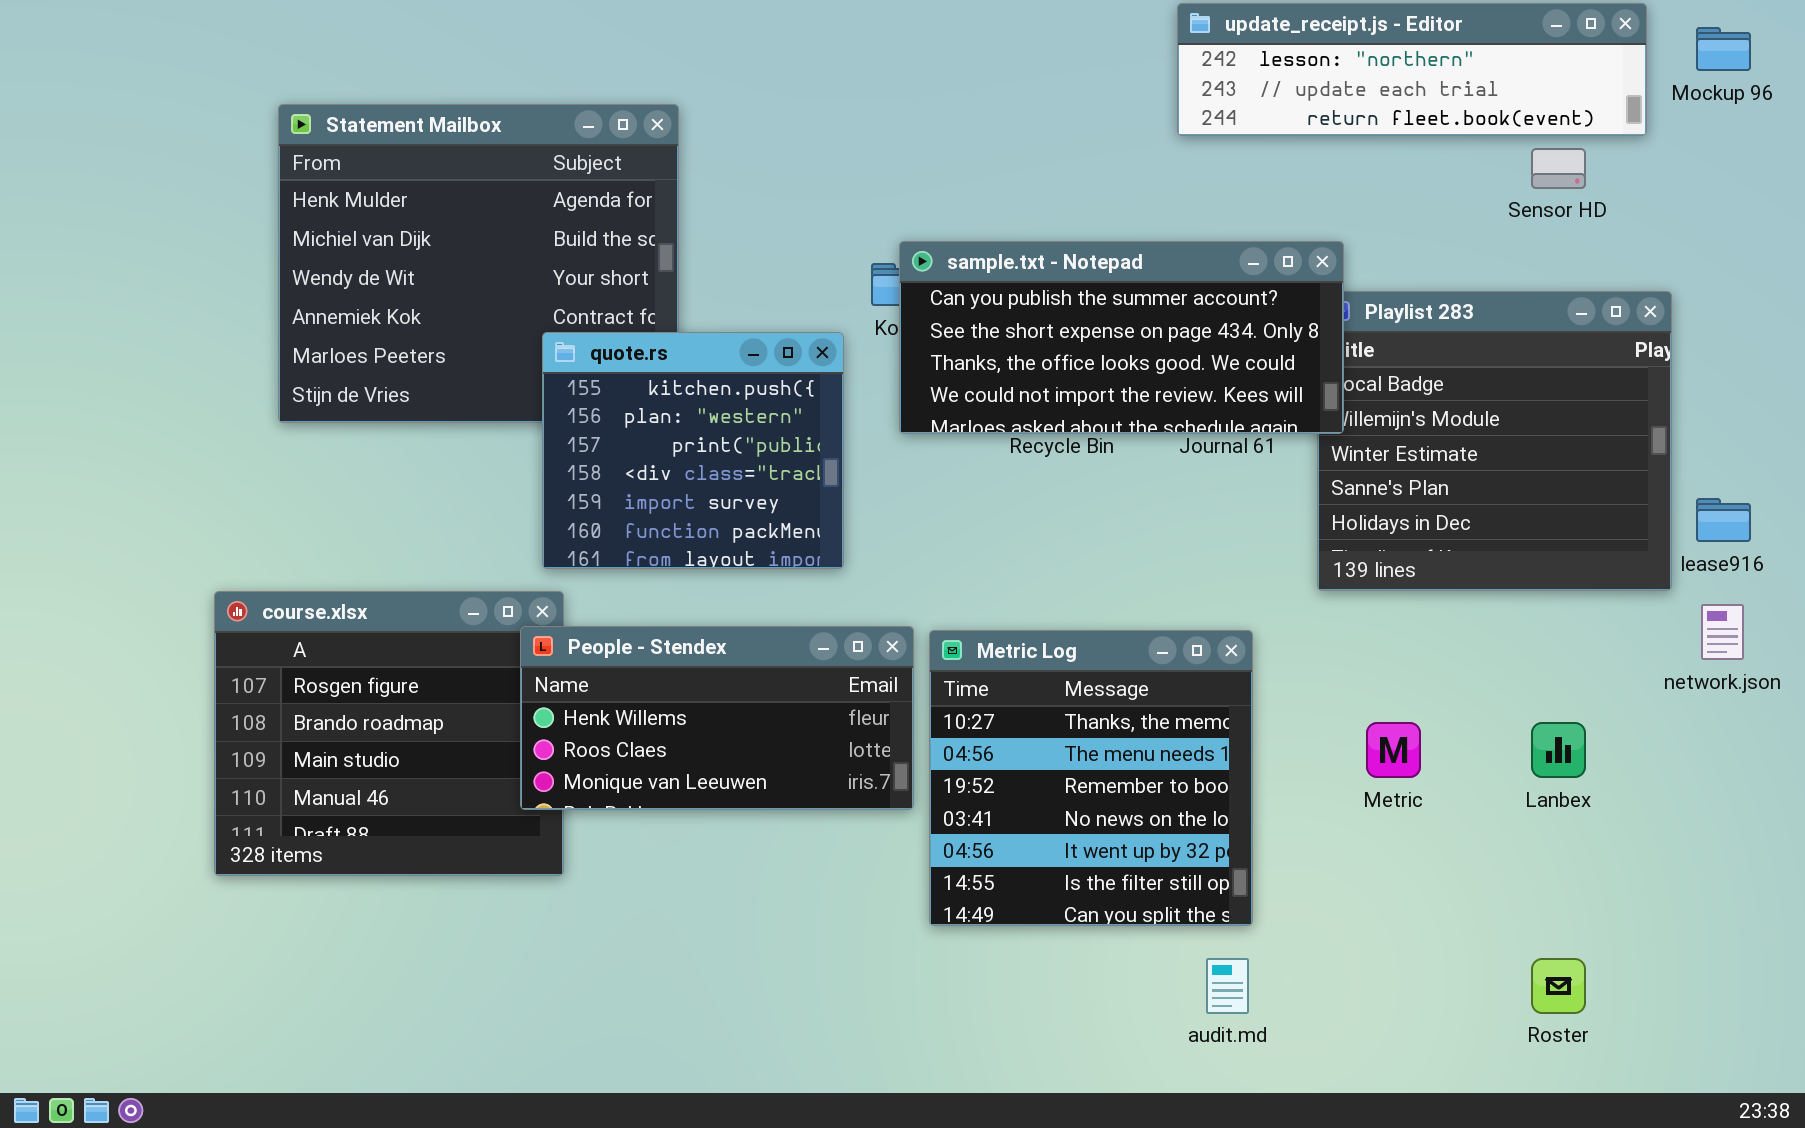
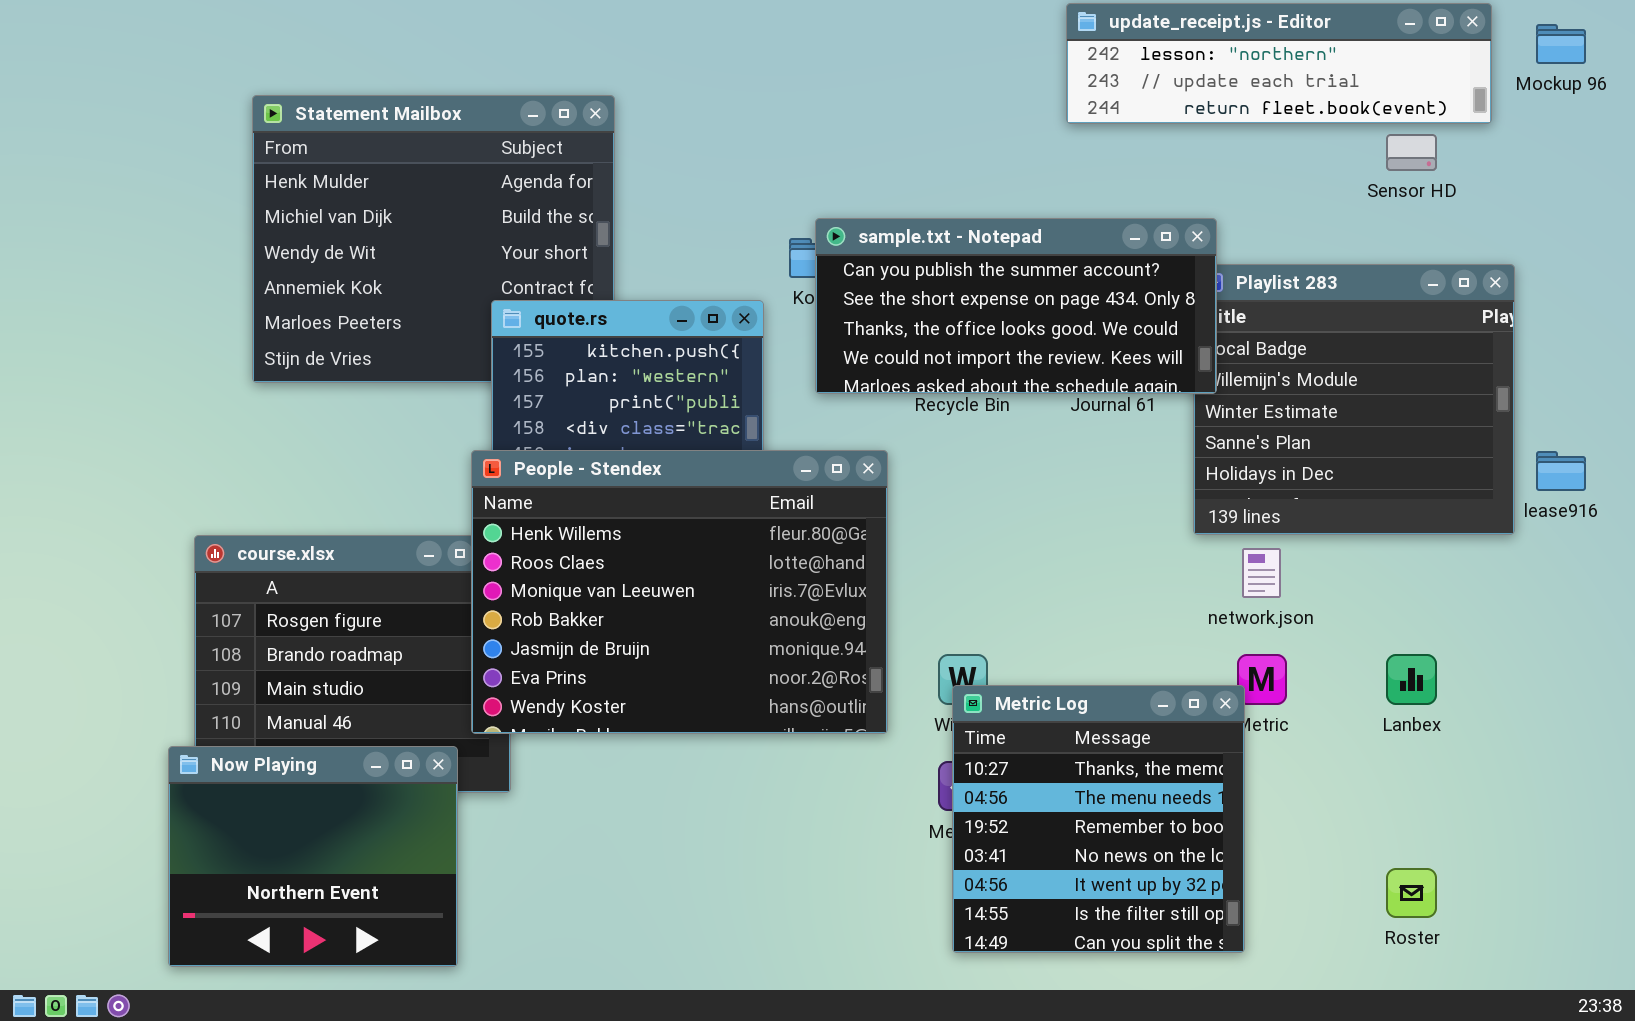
network.json: [1701,604,1744,660] -> [1242,548,1281,598], moved
People - Stendex: [520,626,914,810] -> [471,450,888,734], resized
Metric Log: [929,630,1253,926] -> [952,685,1245,953], moved
Now Playing: none -> [168,746,458,967], opened

